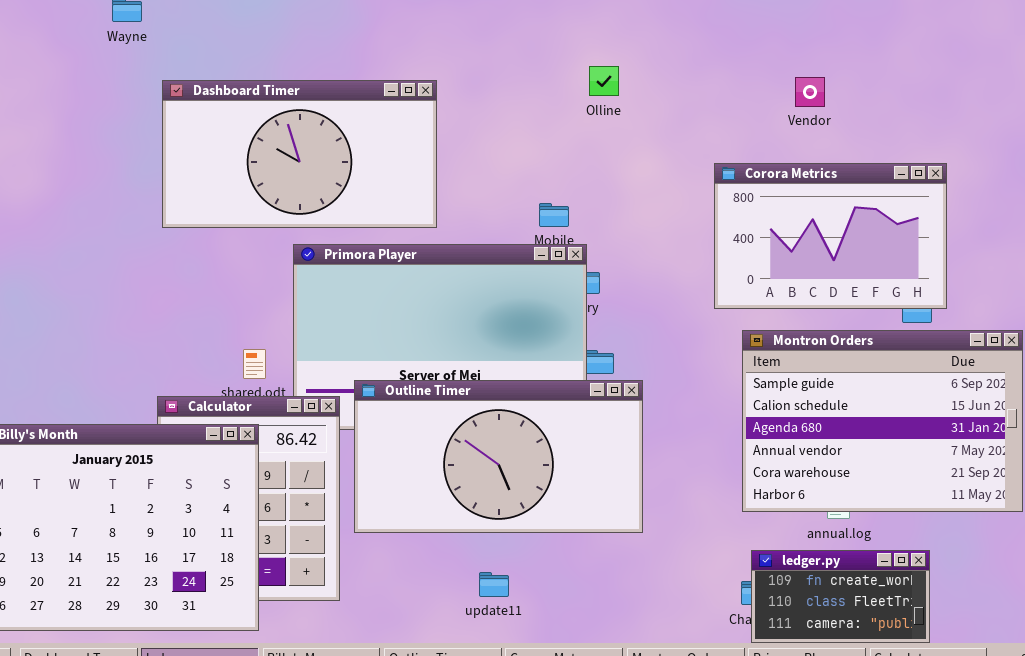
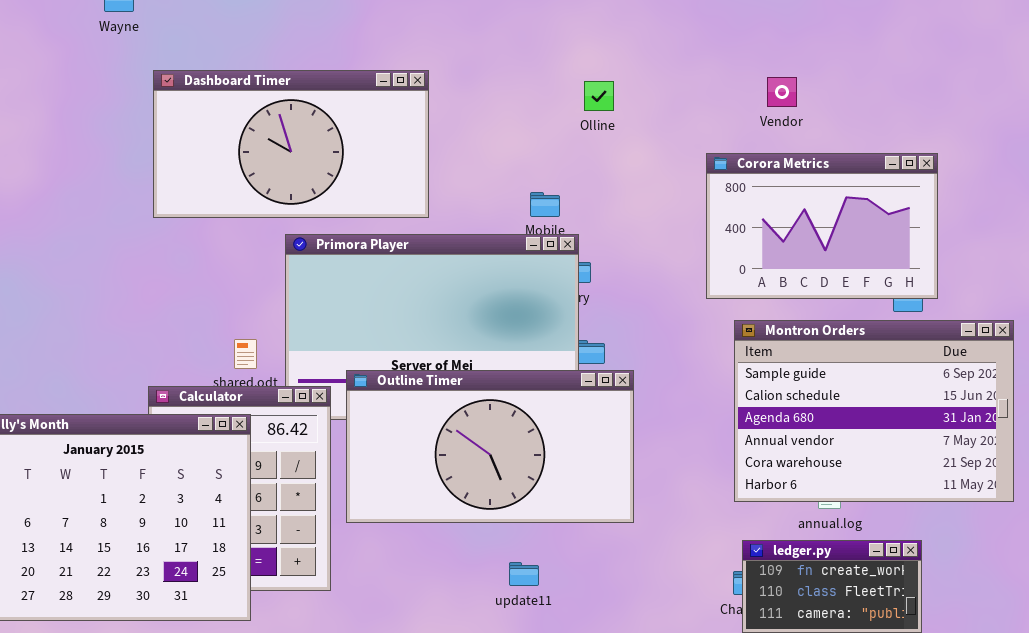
Olline: [589,66,619,96] -> [584,81,614,111], moved
Vendor: [795,77,825,107] -> [767,77,797,107], moved
update11: [479,572,509,597] -> [509,562,539,586], moved

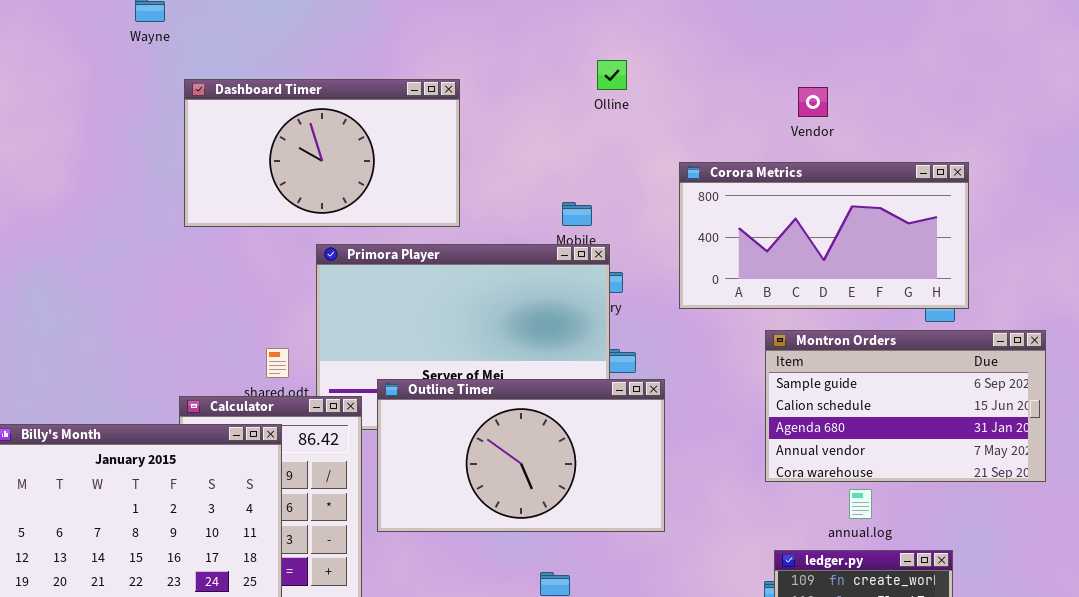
Olline: [584,81,614,111] -> [597,60,627,90], moved
Corora Metrics: [706,153,938,299] -> [679,162,969,309], resized
Montron Orders: [734,320,1014,502] -> [765,330,1046,482], resized

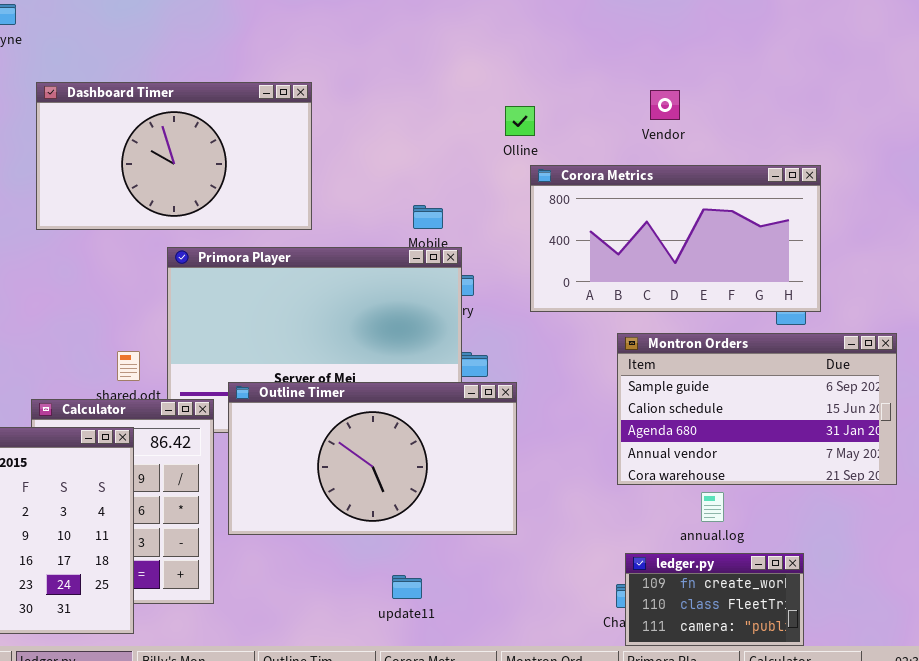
Olline: [597,60,627,90] -> [505,106,535,136], moved

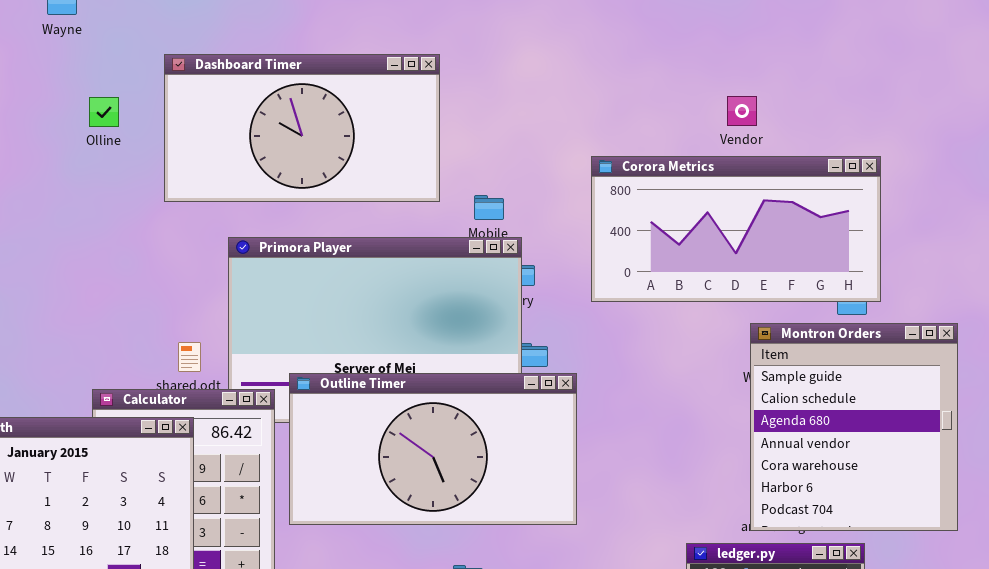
Dashboard Timer: [36,82,312,230] -> [164,54,440,202], moved
Vendor: [650,90,680,120] -> [727,96,757,126], moved
Olline: [505,106,535,136] -> [89,97,119,127], moved
Montron Orders: [617,333,897,485] -> [750,323,958,531], resized

